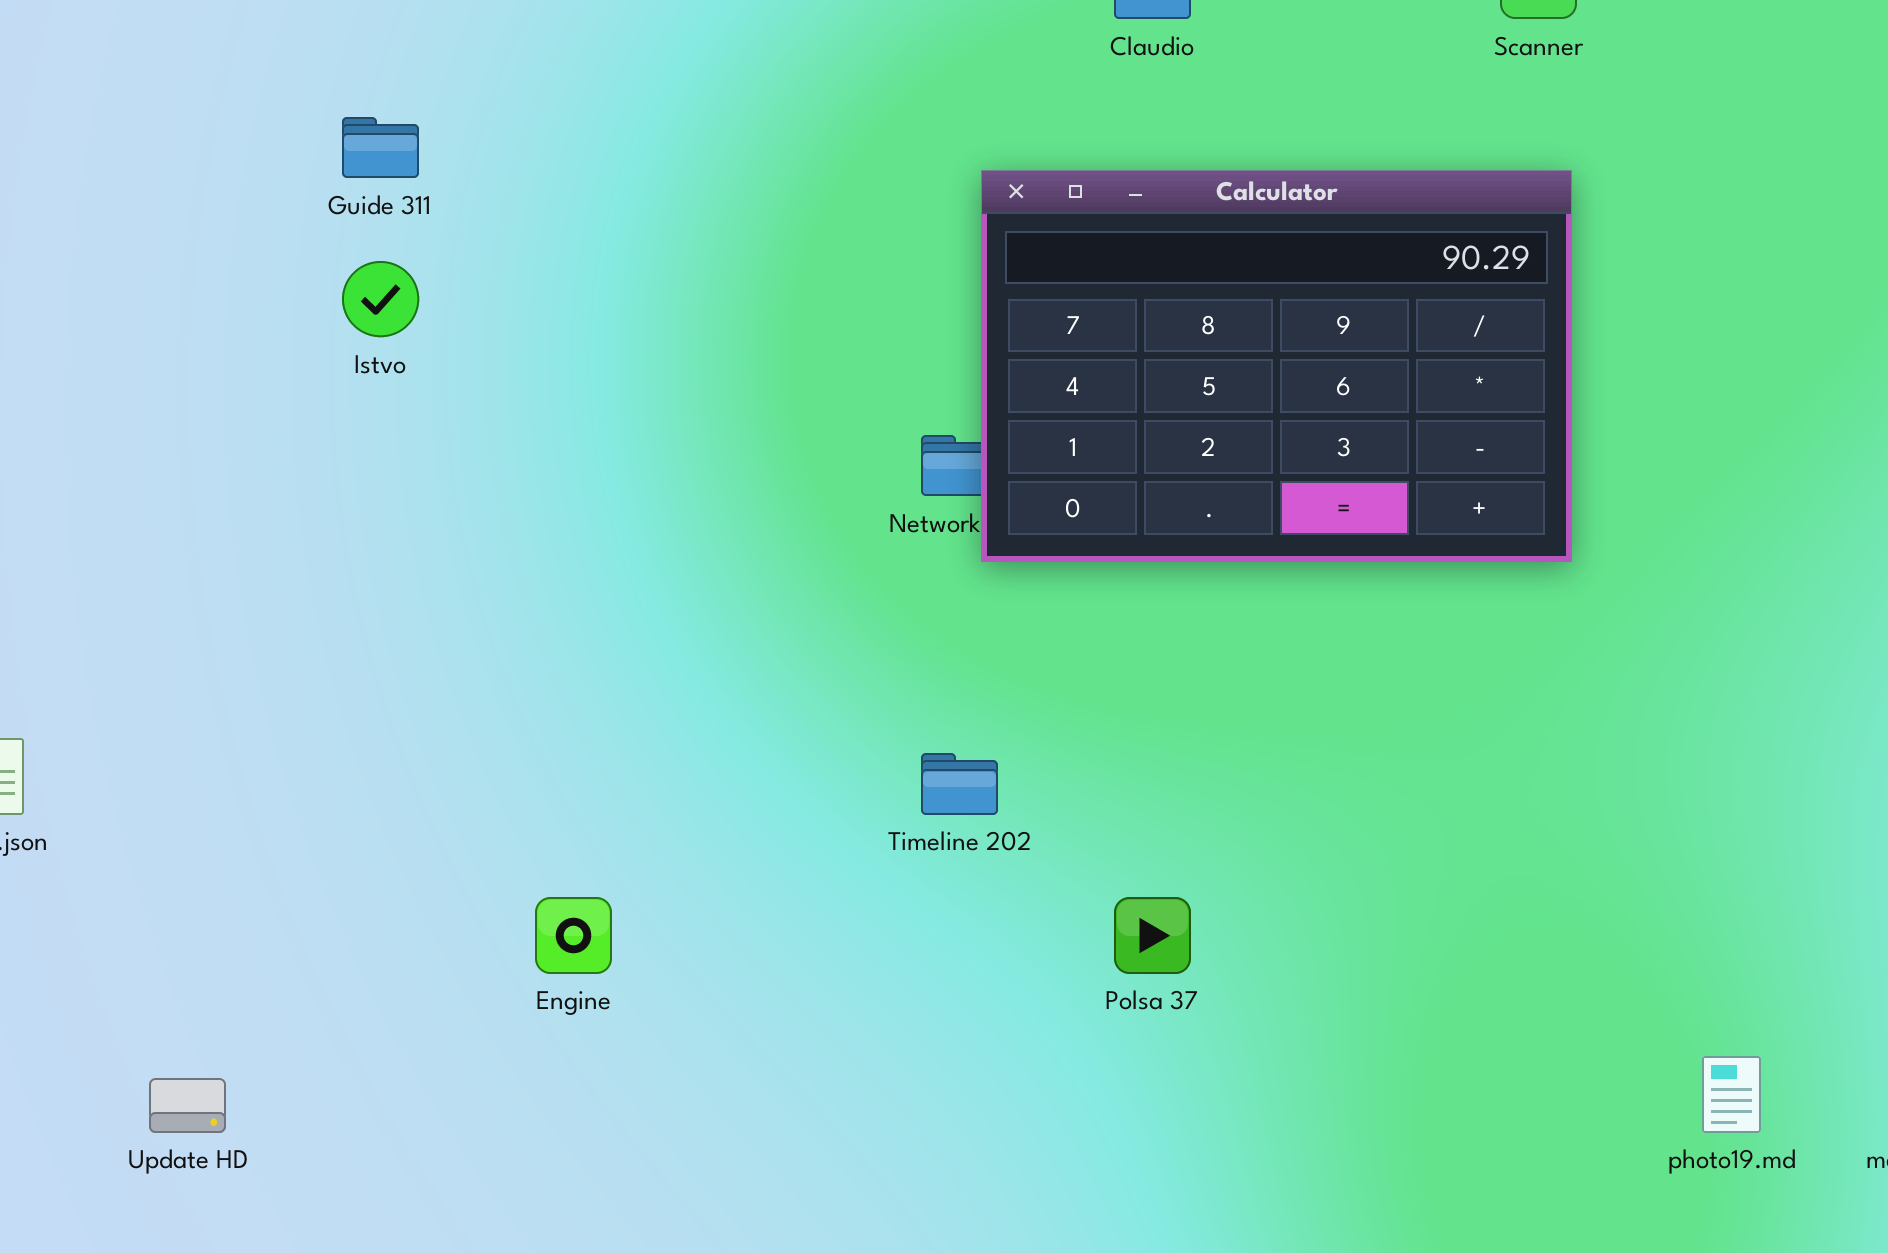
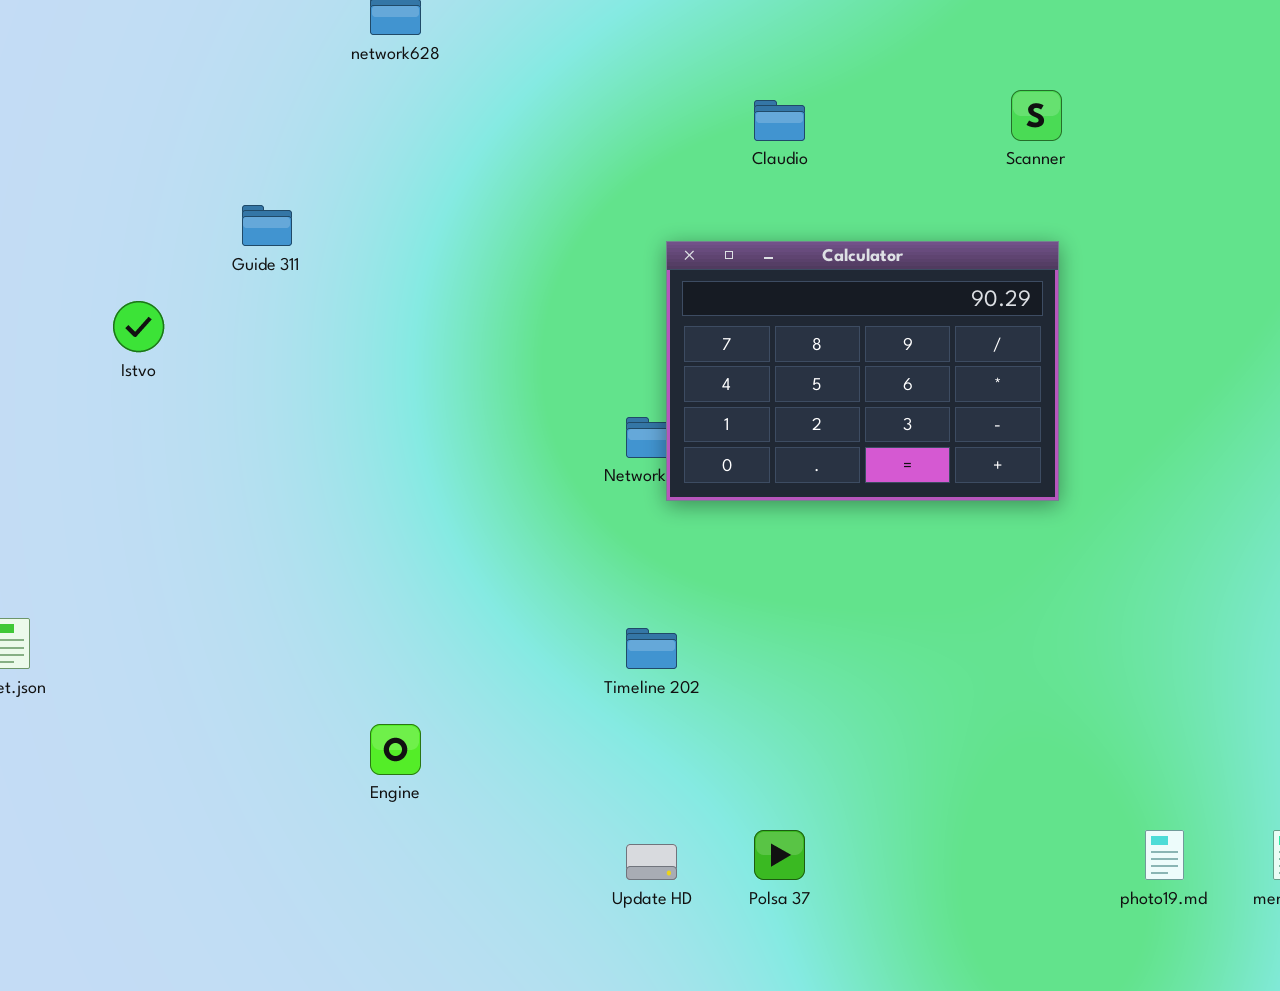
Istvo: [342,261,419,337] -> [113,301,164,352], moved
Polsa 37: [1114,897,1191,974] -> [754,830,805,880], moved
Update HD: [149,1078,226,1133] -> [626,844,677,880], moved

